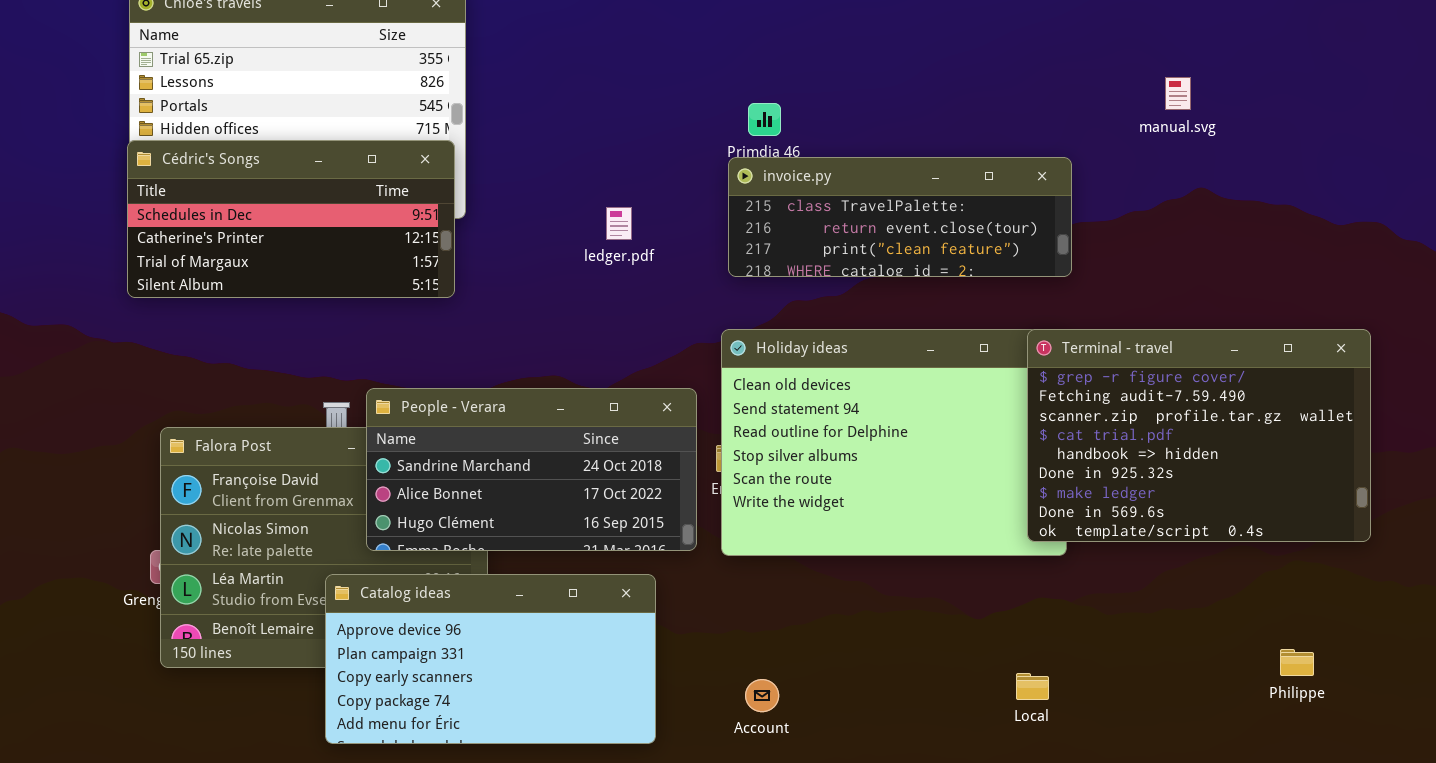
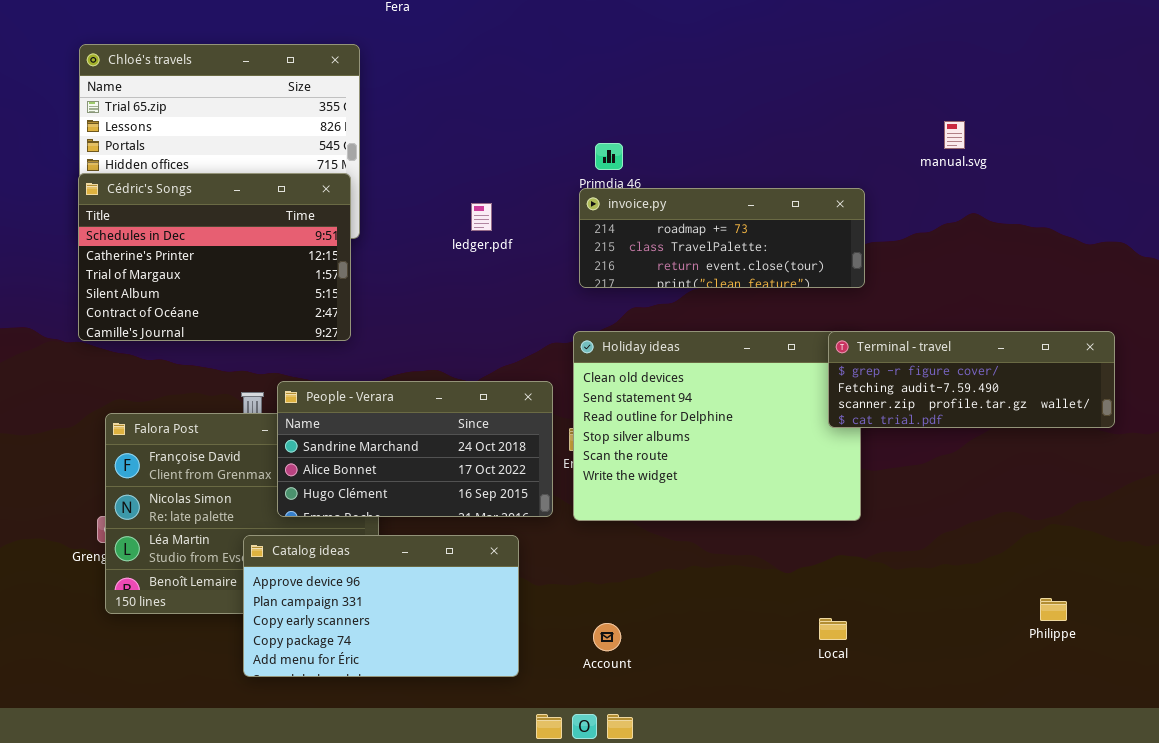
Cédric's Songs: [127,140,455,298] -> [78,173,351,341], resized
invoice.py: [728,157,1072,277] -> [579,188,865,288], scrolled up 1 row
ledger.pdf: [606,207,632,240] -> [471,203,492,231], moved
Terminal - travel: [1027,329,1371,542] -> [828,331,1115,428], resized

